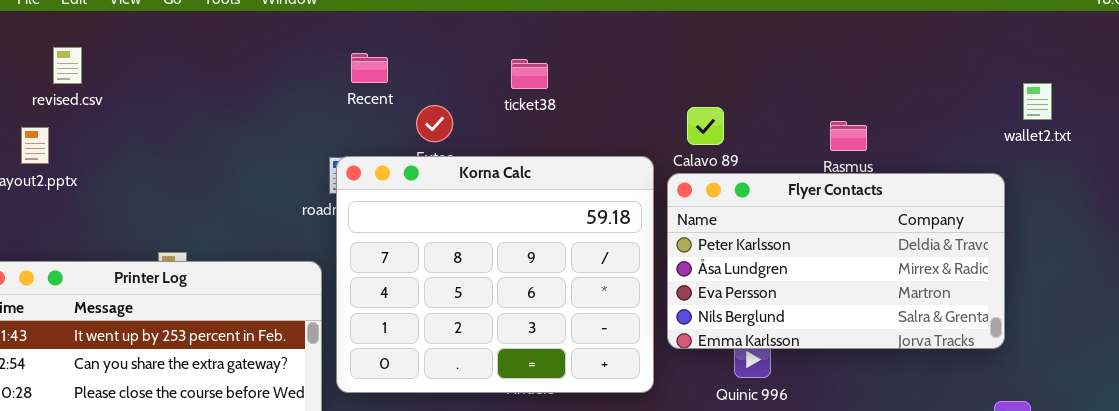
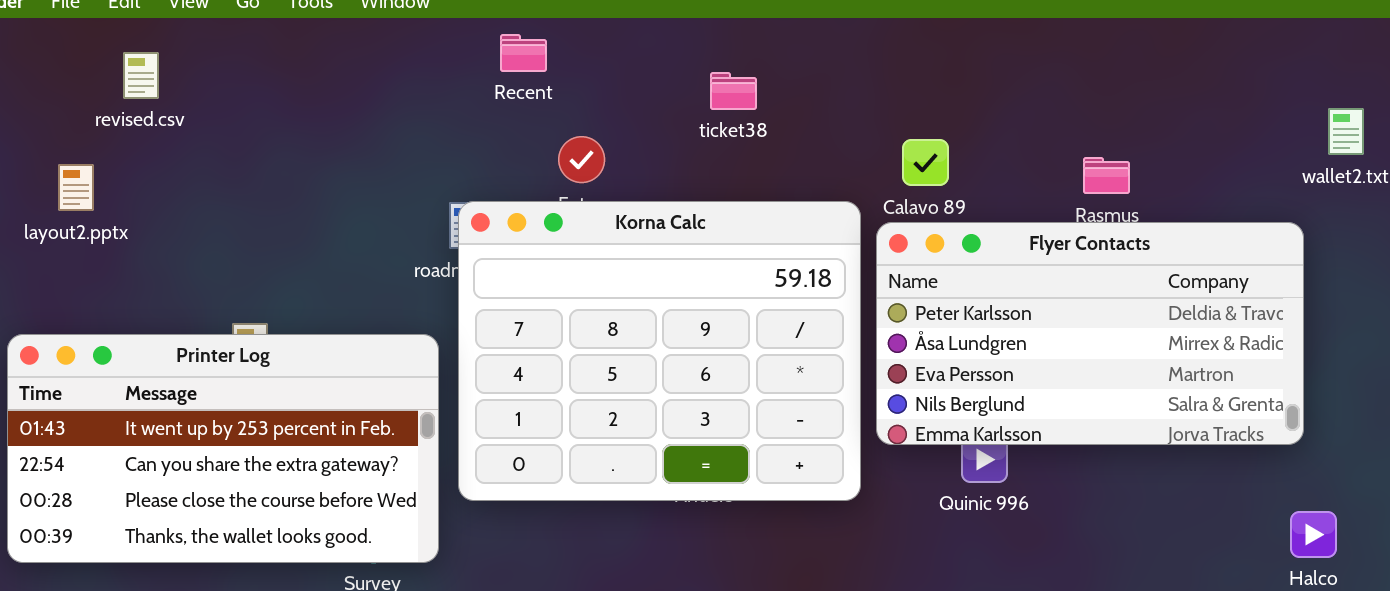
revised.csv: [53,47,82,84] -> [123,52,159,99], moved
Recent: [351,53,388,83] -> [500,34,547,72], moved
ticket38: [511,59,548,89] -> [710,72,757,110], moved

